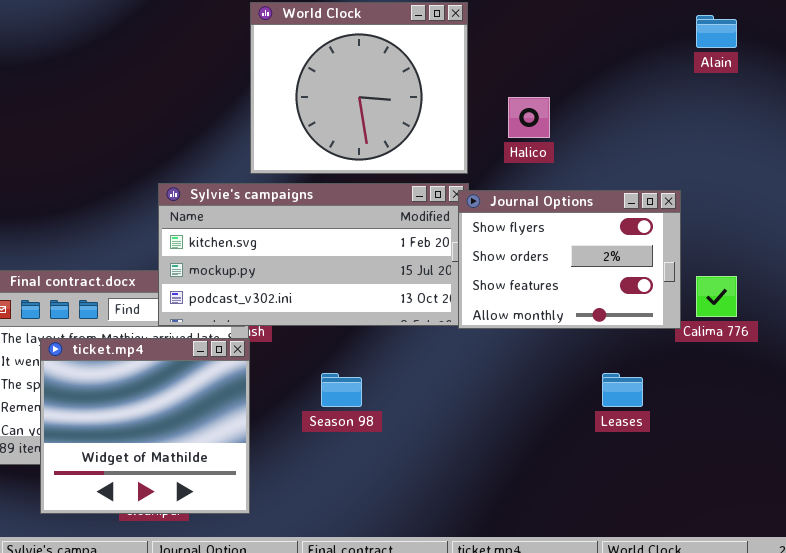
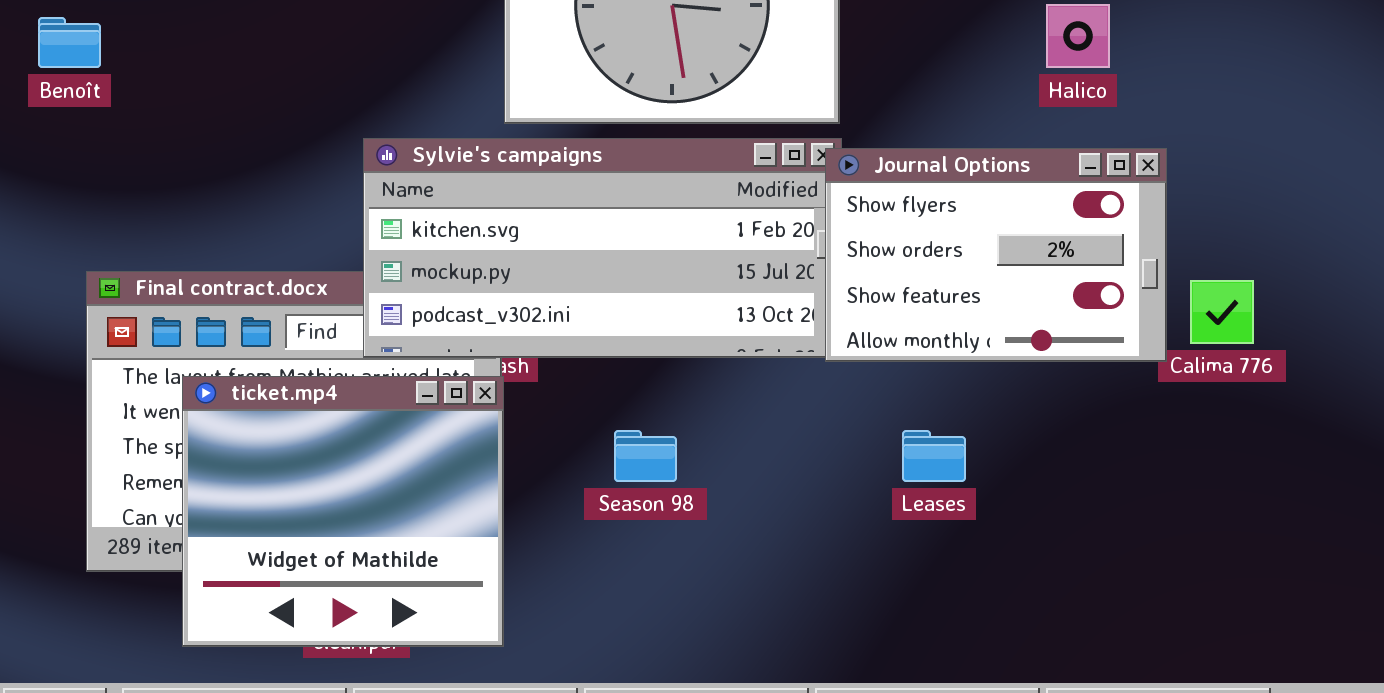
Halico: [508,97,550,138] -> [1046,4,1110,68], moved
Leases: [602,373,643,407] -> [902,430,966,482], moved

